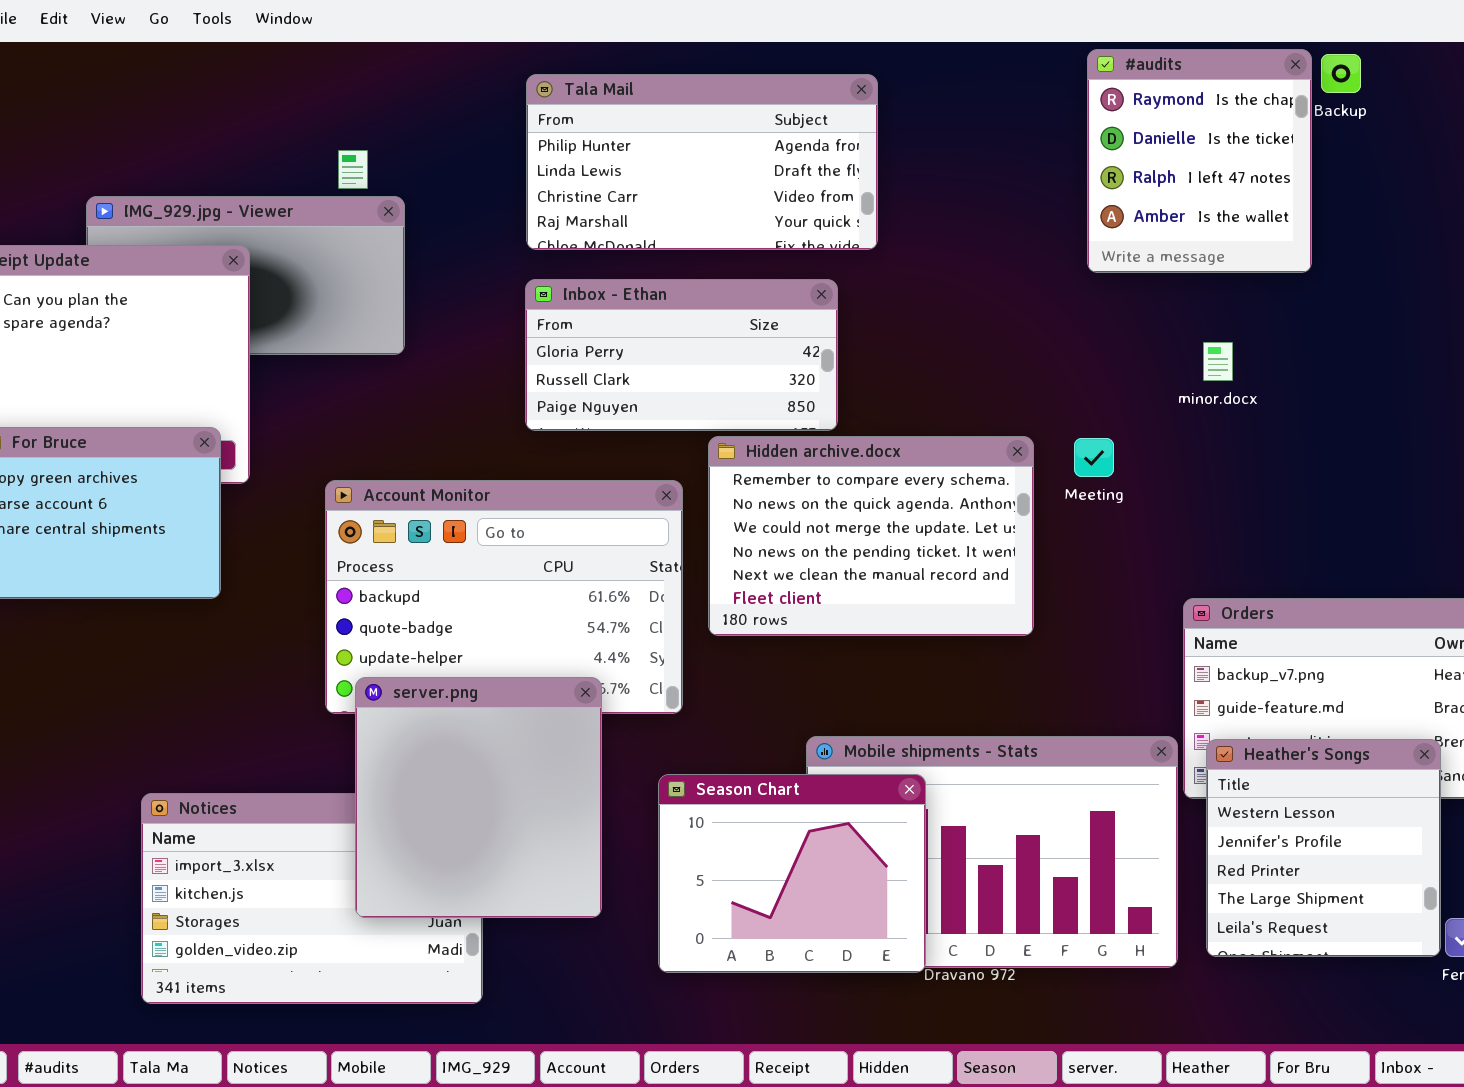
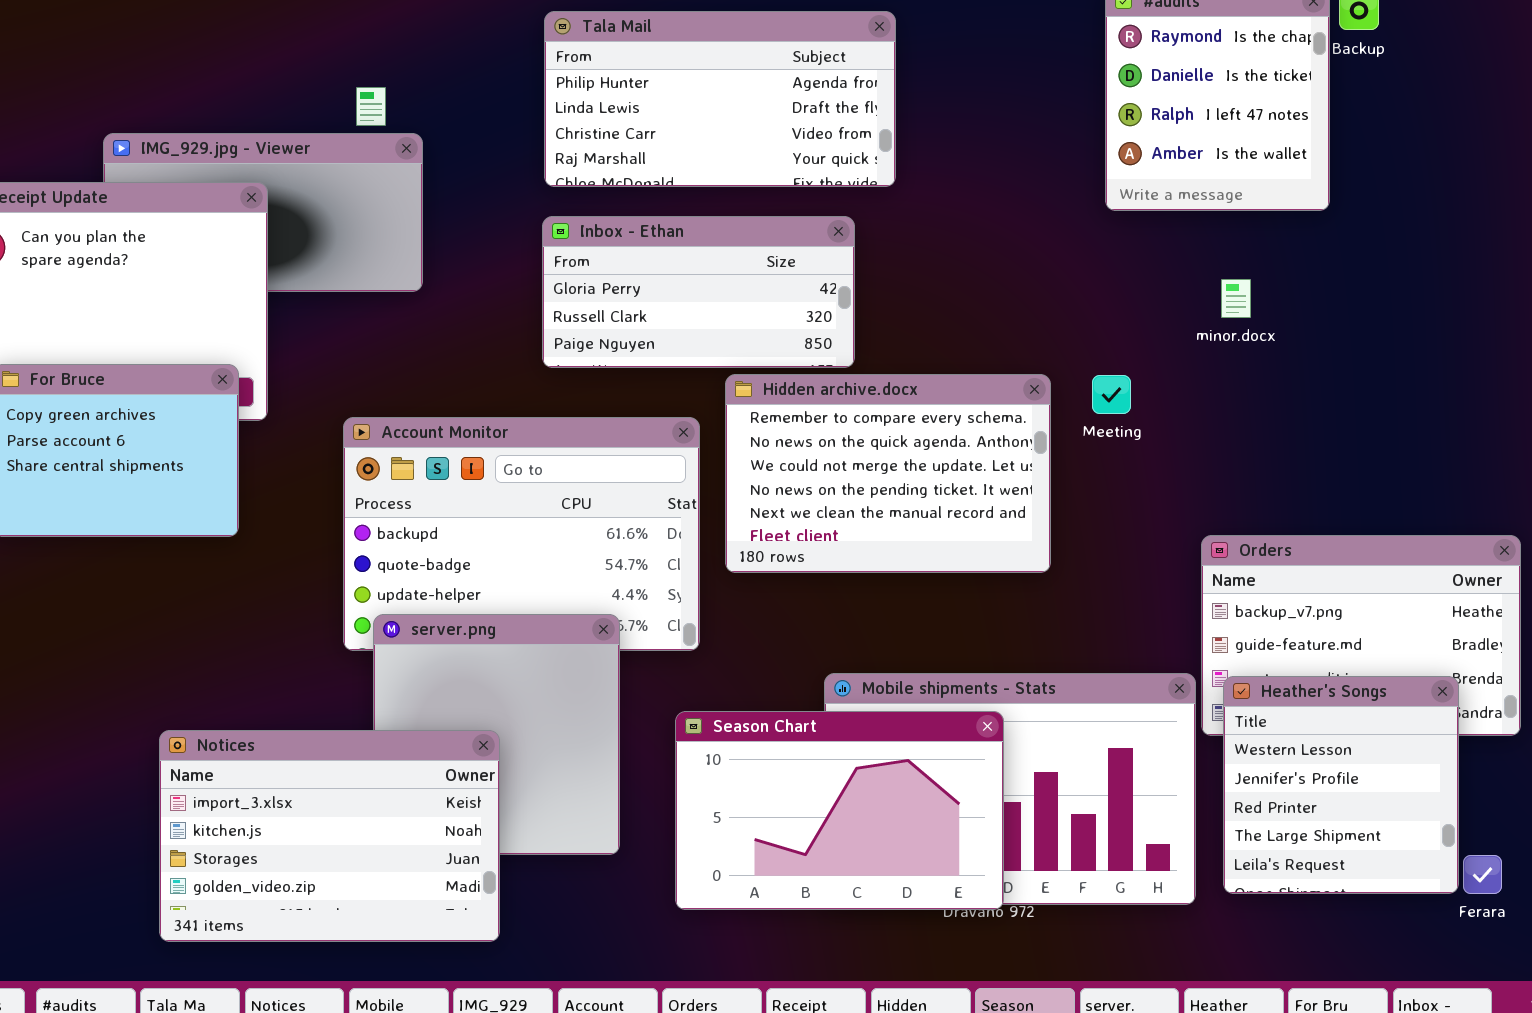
Season Chart: [658,774,926,973] -> [675,711,1004,910], resized
Notices: [141,793,483,1004] -> [159,730,500,942], raised

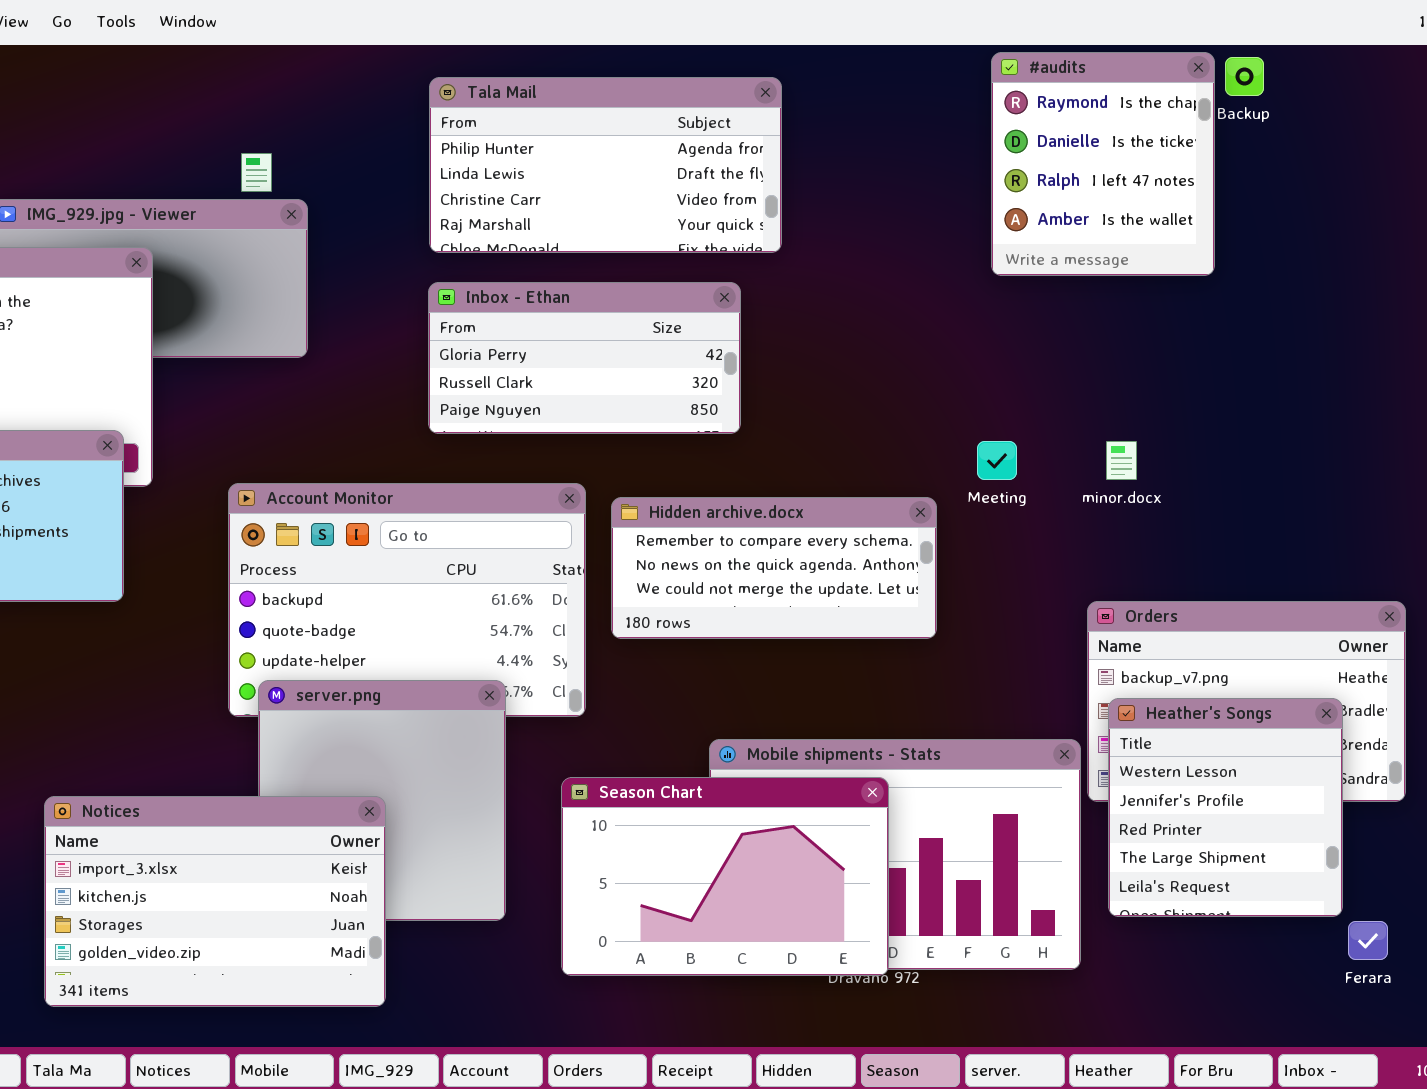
minor.docx: [1221,279,1251,318] -> [1106,441,1137,480], moved
Hidden archive.docx: [725,374,1051,573] -> [611,497,937,639], resized
Heather's Songs: [1223,676,1459,894] -> [1108,698,1343,917], moved

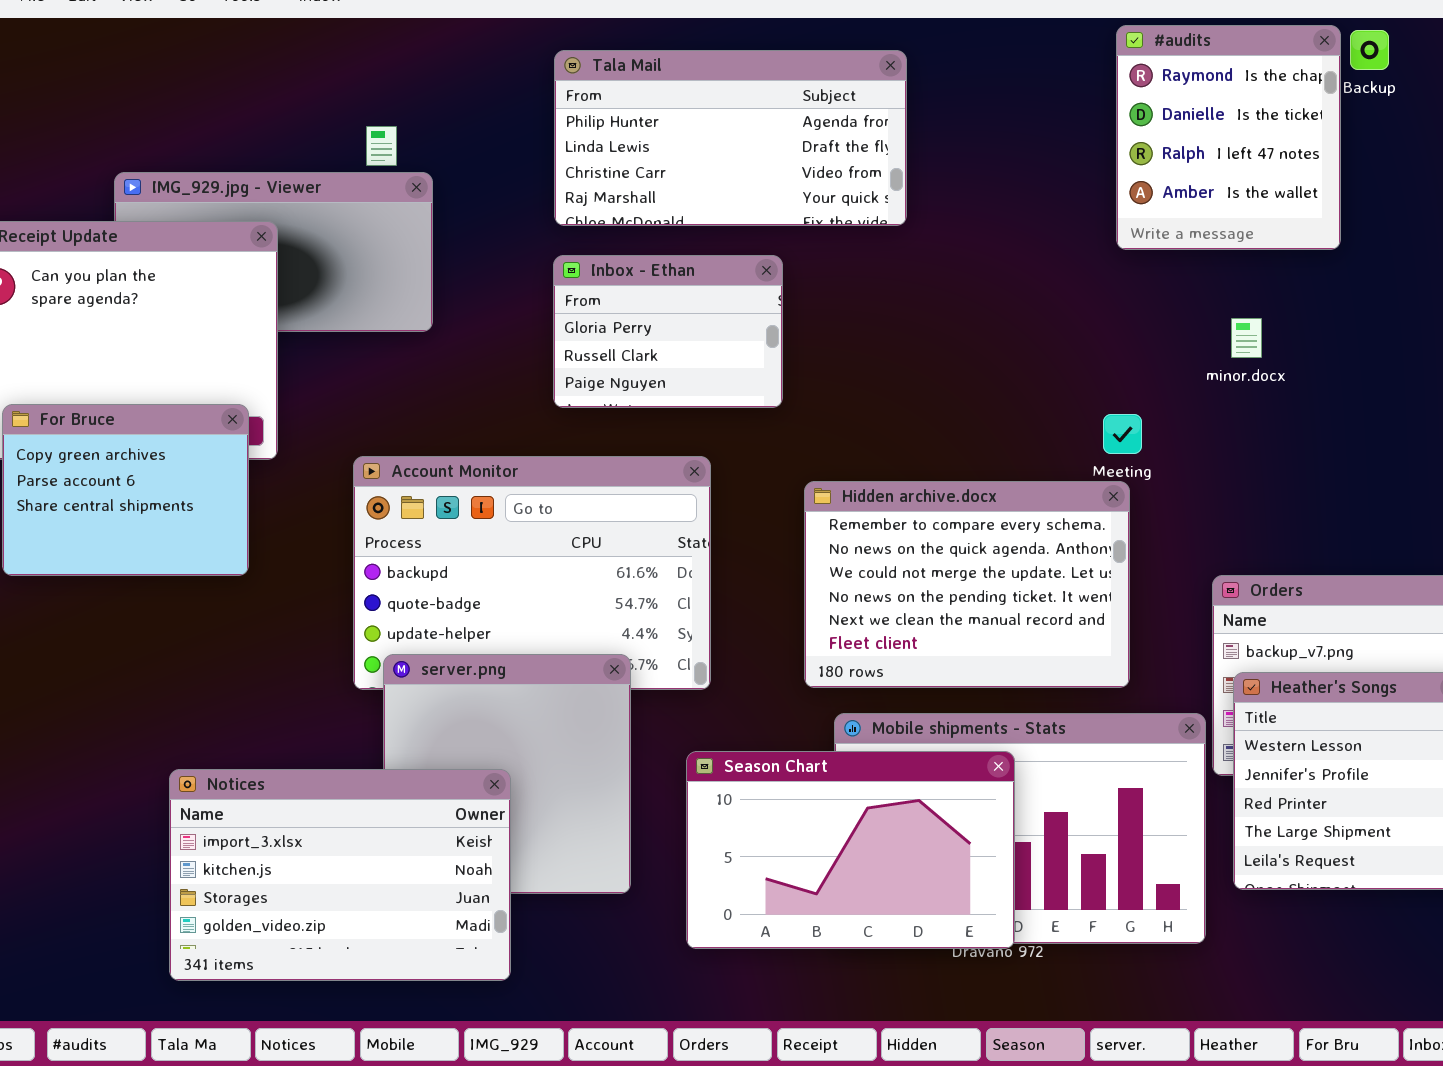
Inbox - Ethan: [428,282,741,434] -> [553,255,783,408], resized
minor.docx: [1106,441,1137,480] -> [1231,318,1262,358], moved
Hidden archive.docx: [611,497,937,639] -> [804,481,1130,688], moved, resized

